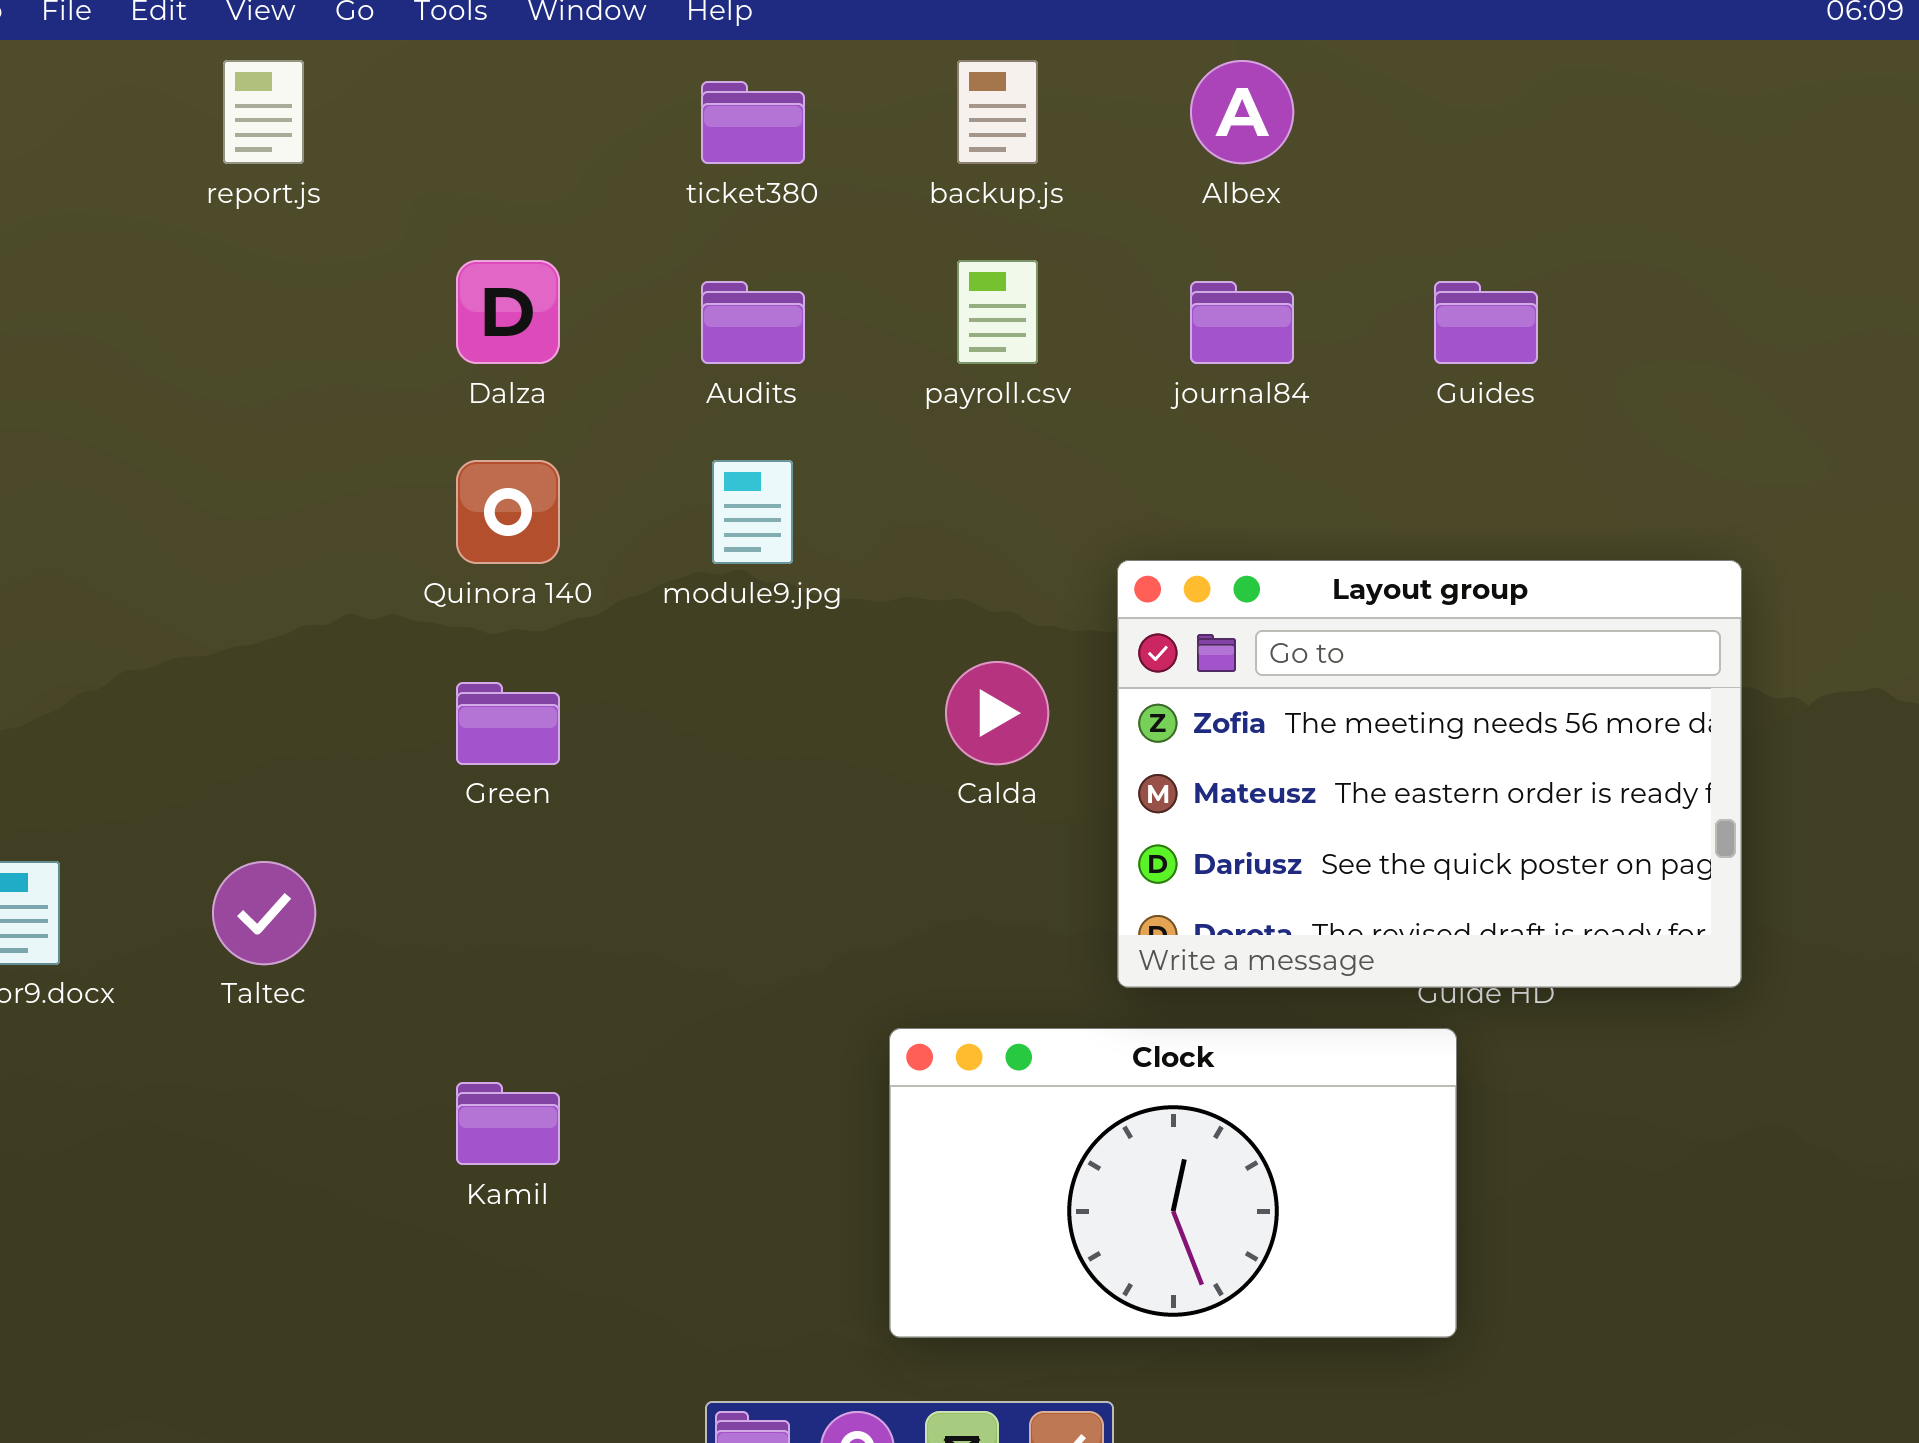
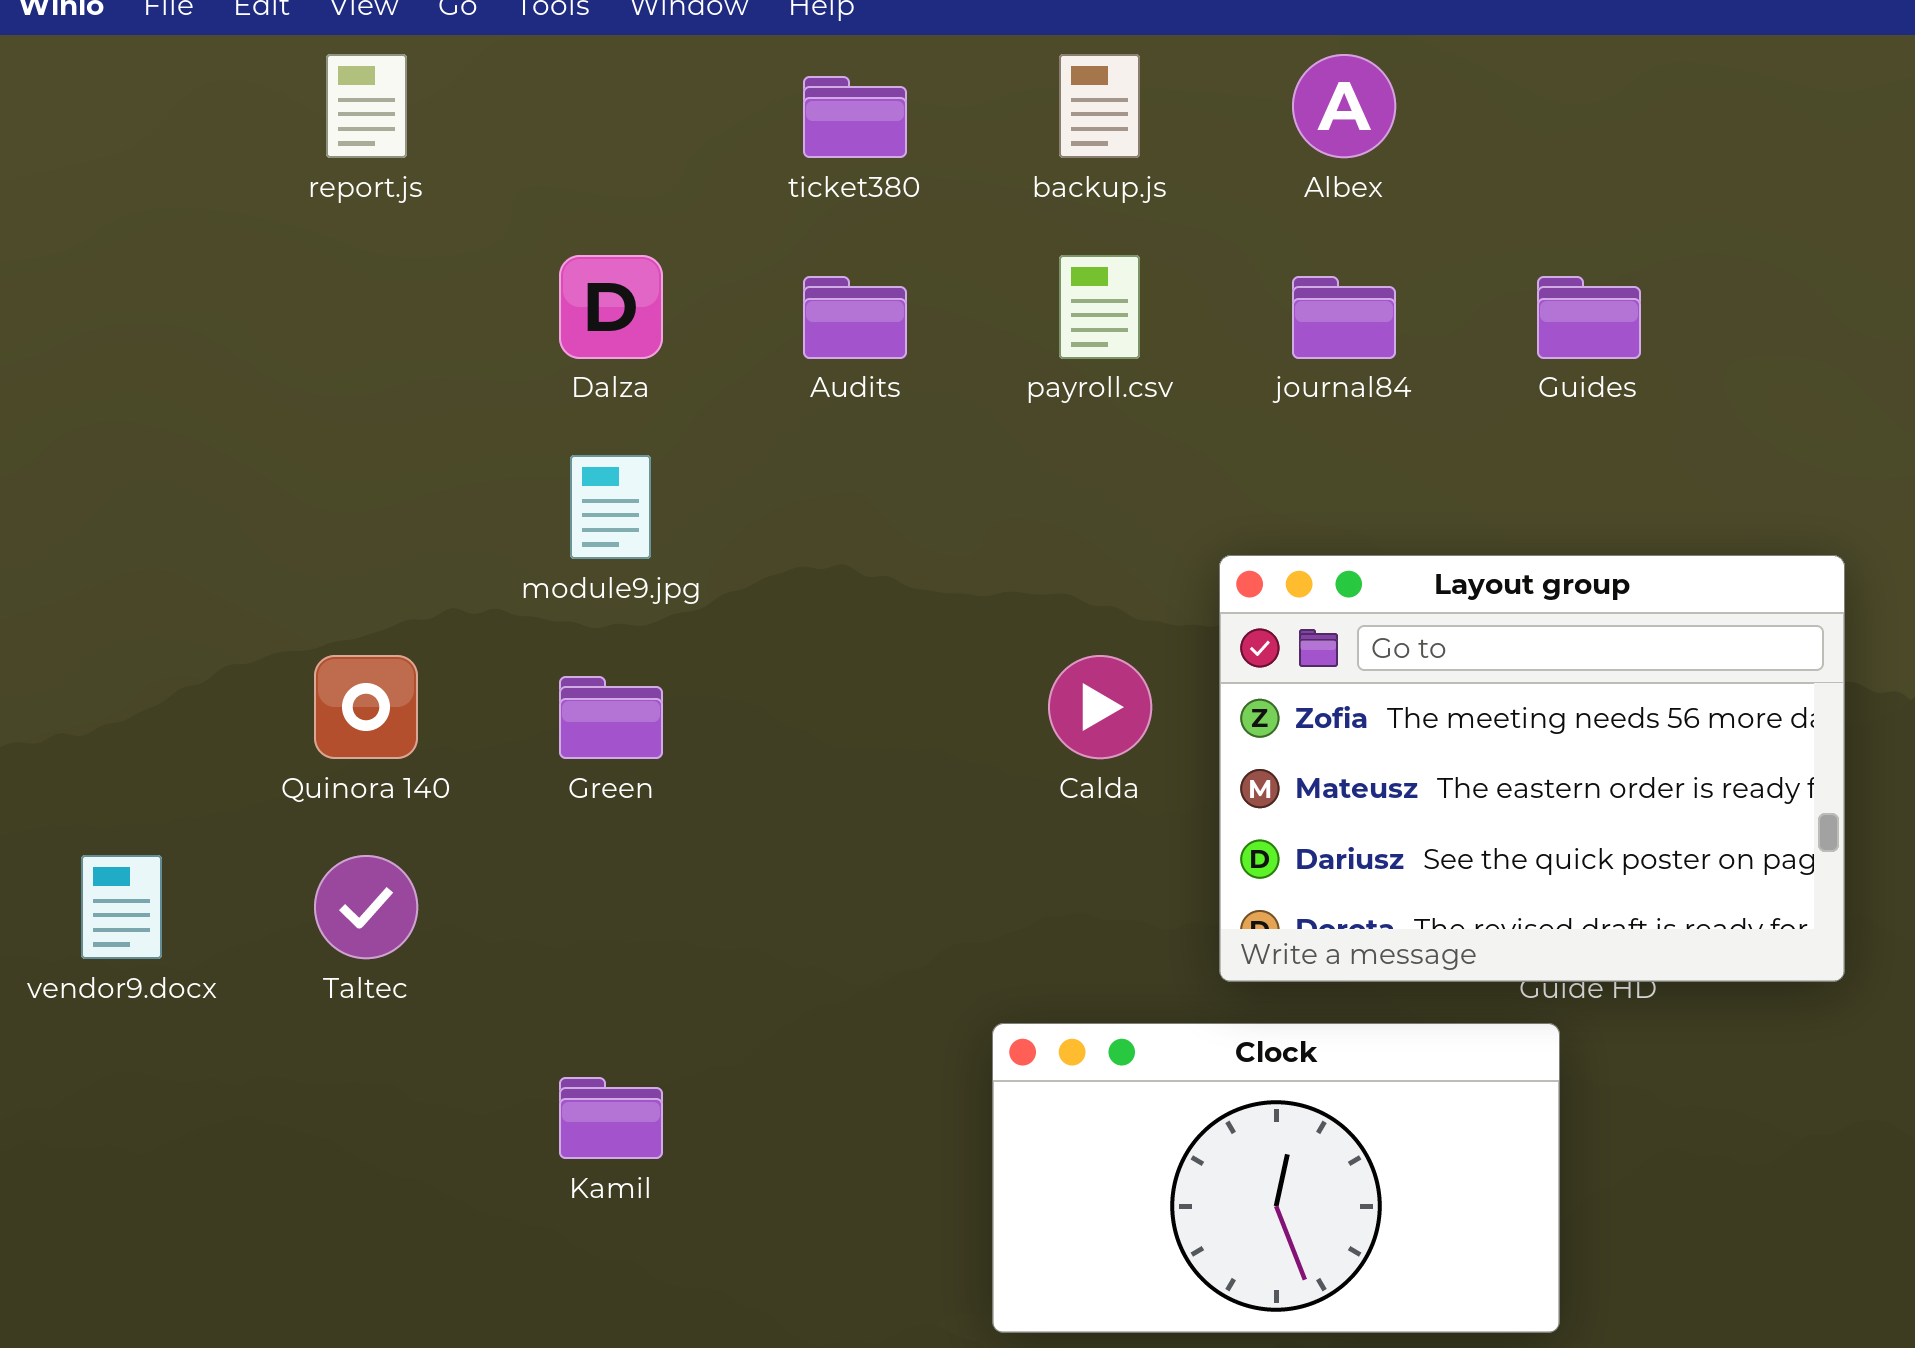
Quinora 140: [456,460,560,564] -> [314,655,418,759], moved
module9.jpg: [712,460,793,564] -> [570,455,651,559], moved

